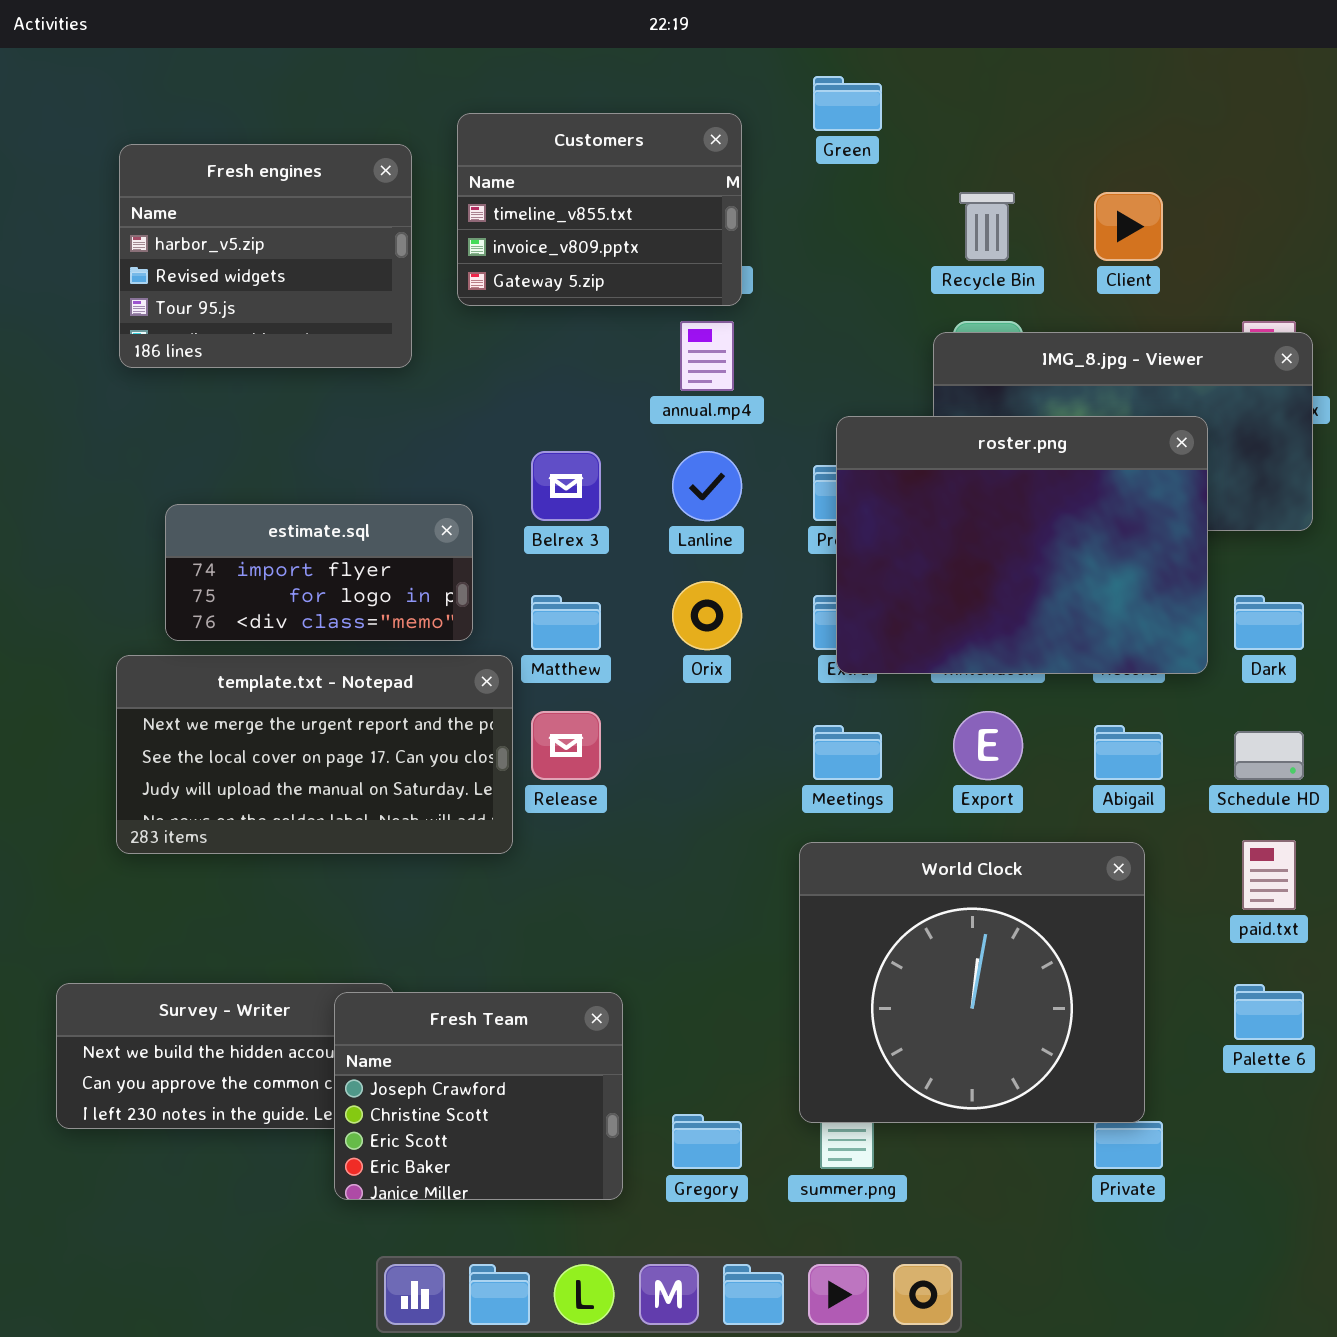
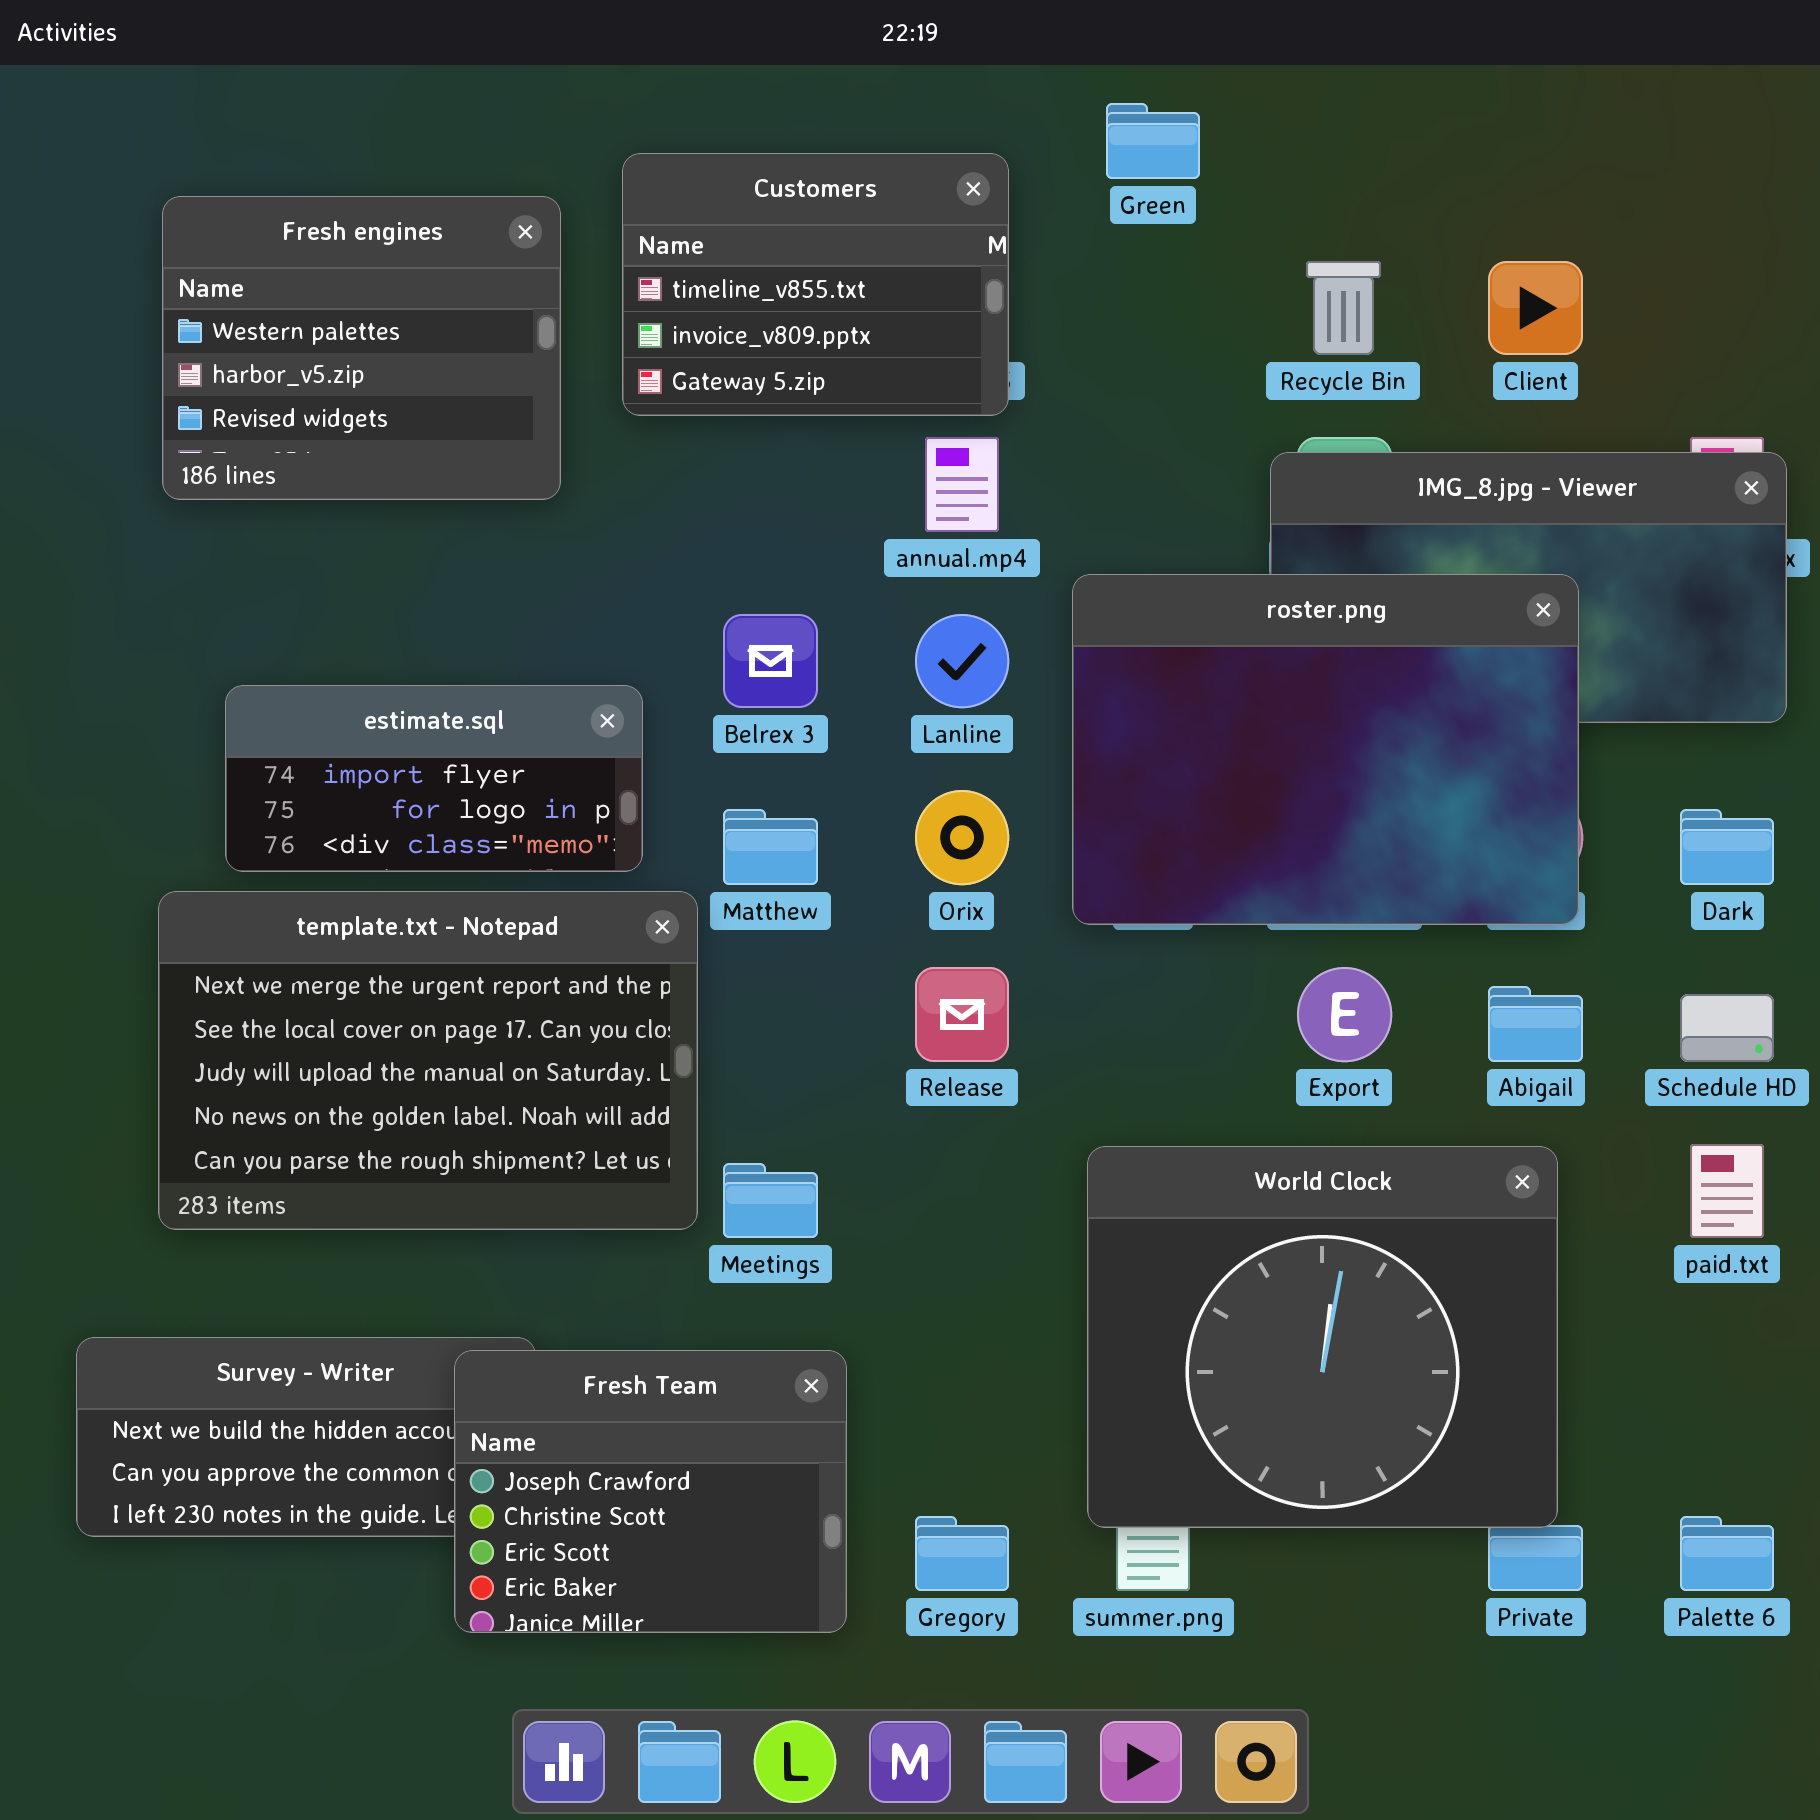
Fresh engines: [119,144,412,368] -> [162,196,561,500], scrolled up 1 row
roster.png: [836,416,1208,674] -> [1072,574,1579,925], moved
template.txt - Notepad: [116,655,513,854] -> [158,891,698,1230], resized
Release: [531,711,601,780] -> [915,967,1009,1062], moved
Meetings: [813,725,882,780] -> [723,1163,818,1238], moved
Palette 6: [1234,984,1304,1040] -> [1680,1516,1774,1591], moved

